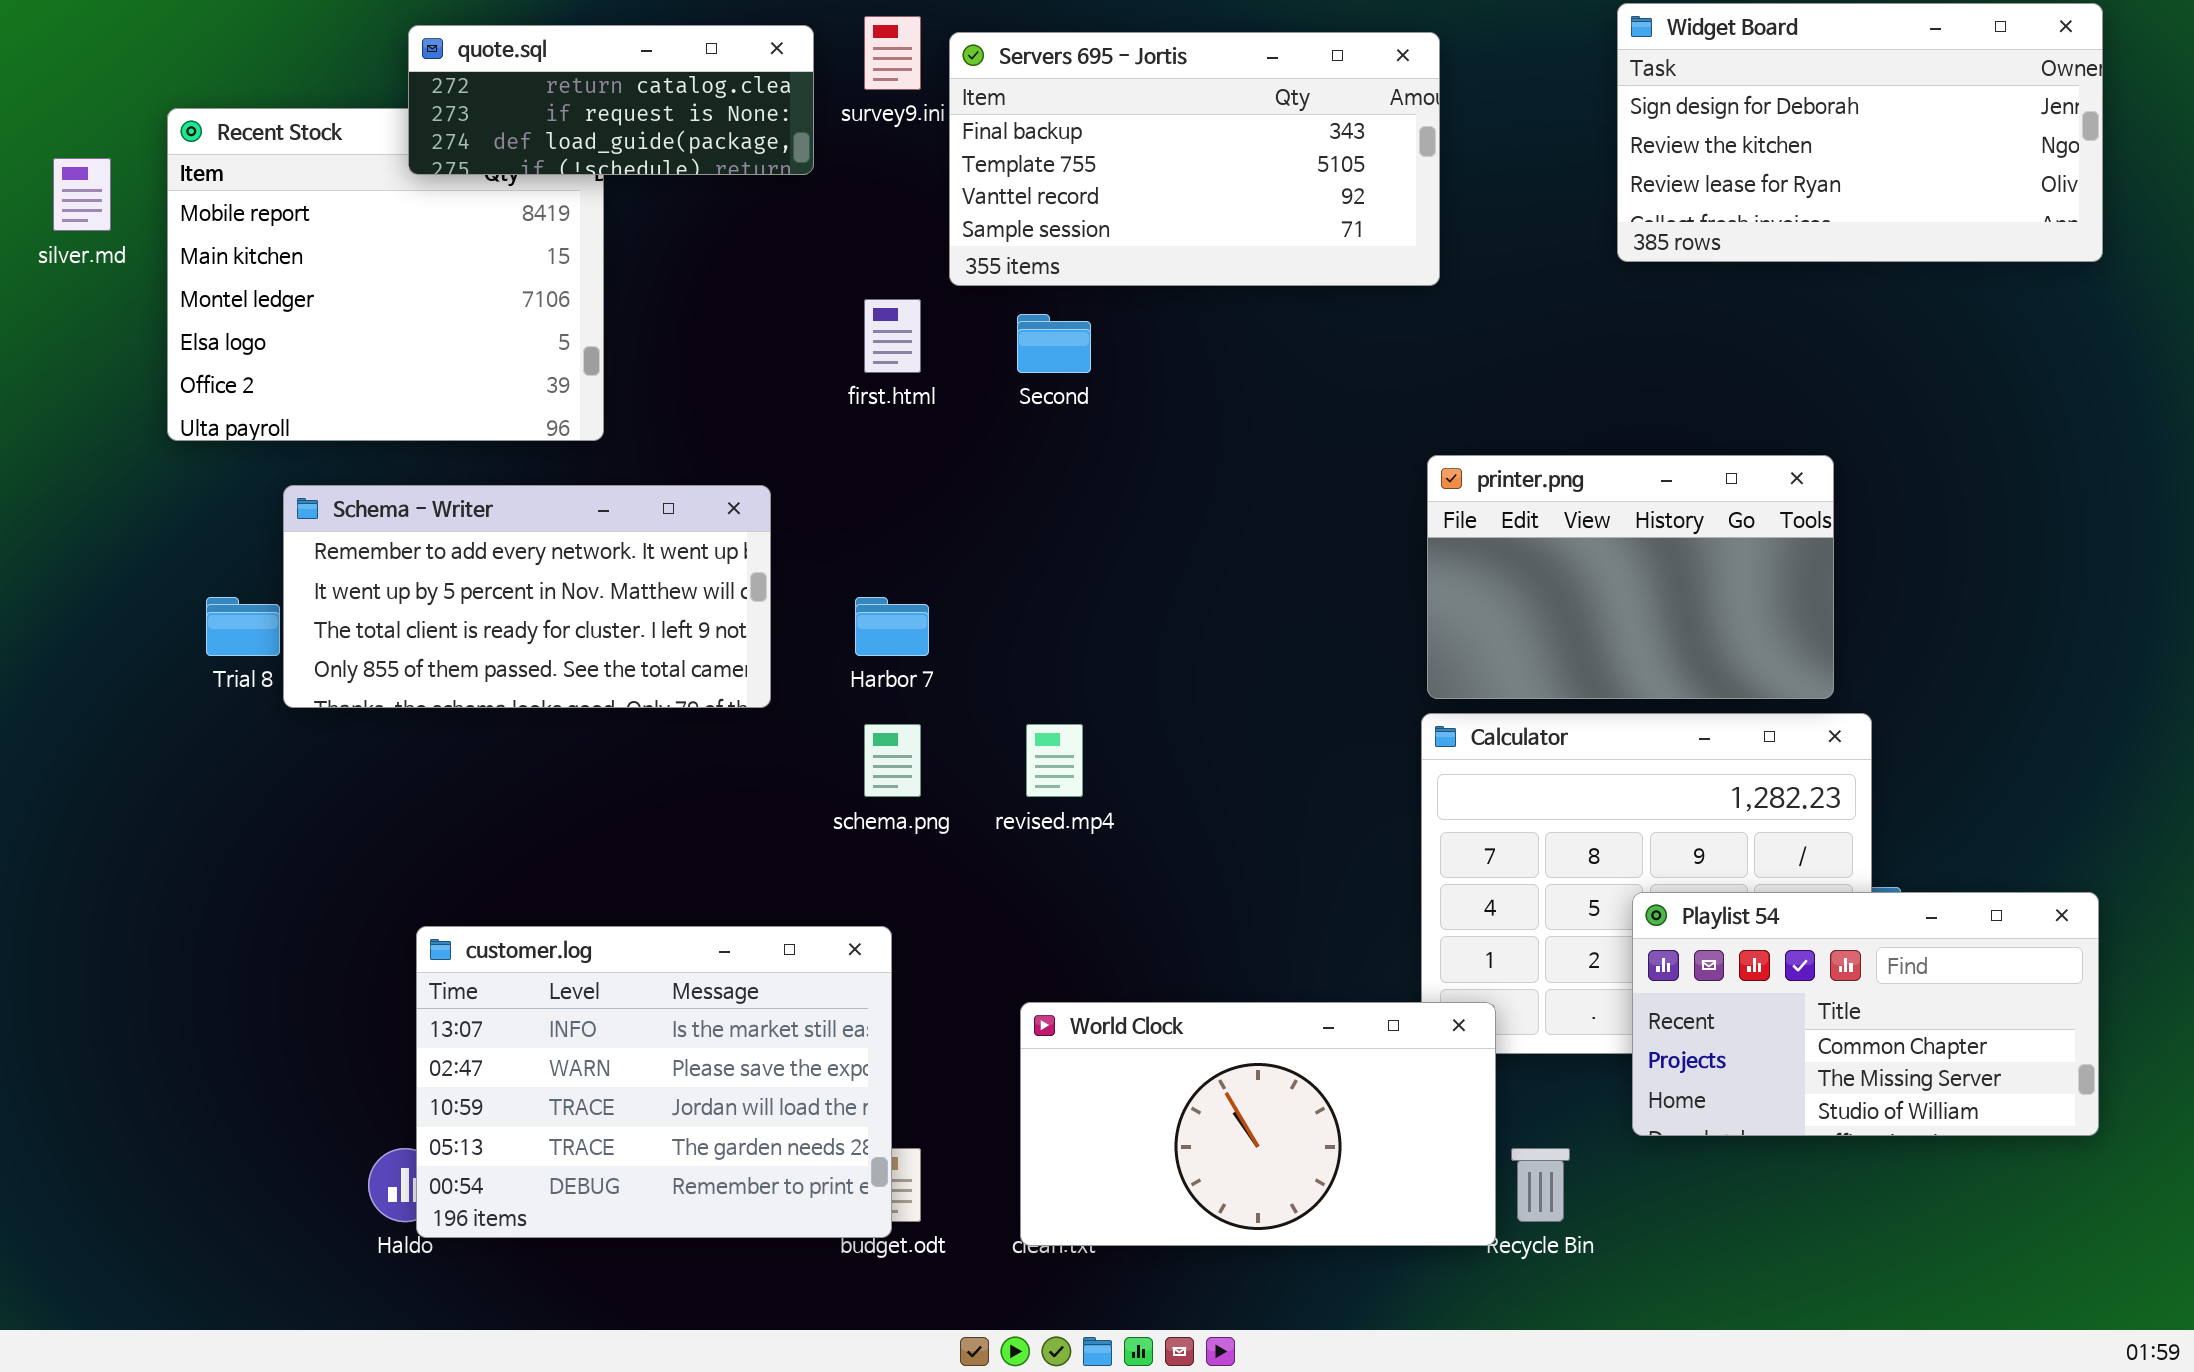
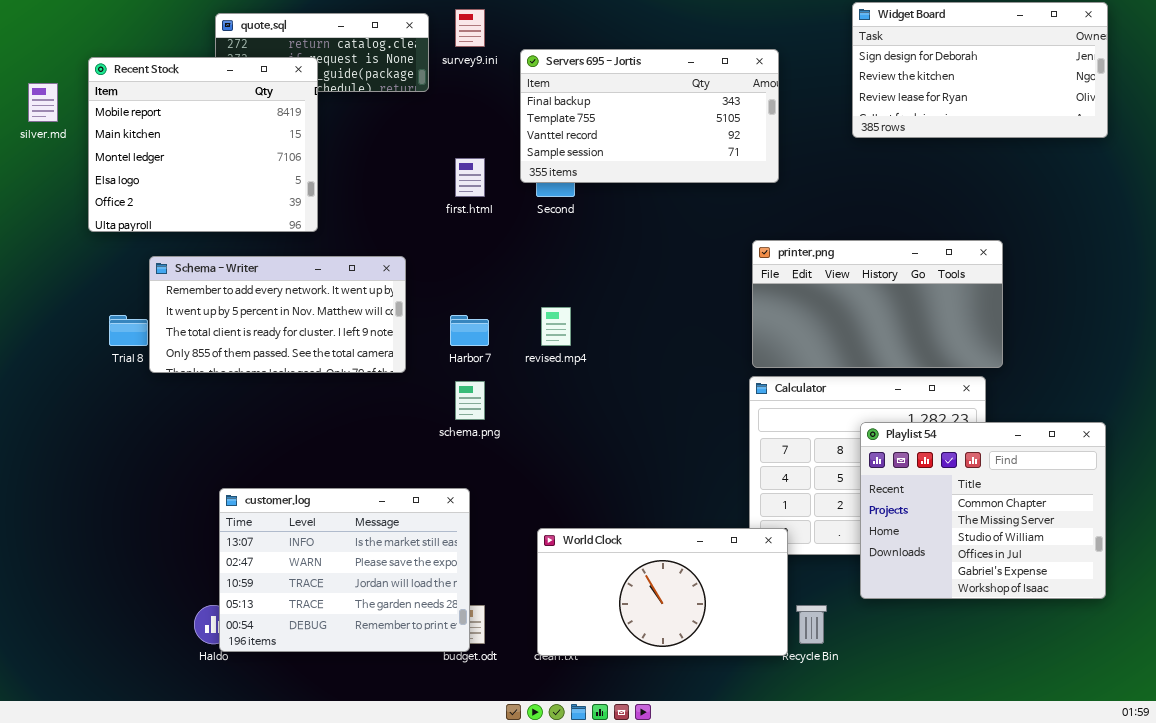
Servers 695 - Jortis: [949,32,1440,286] -> [520,49,779,183], moved
Recent Stock: [167,108,604,441] -> [88,57,318,232], raised
printer.png: [1427,455,1834,699] -> [752,240,1003,368], resized
revised.mp4: [1026,724,1083,797] -> [541,307,571,346], moved
Playlist 54: [1632,892,2099,1136] -> [860,422,1106,599], resized

